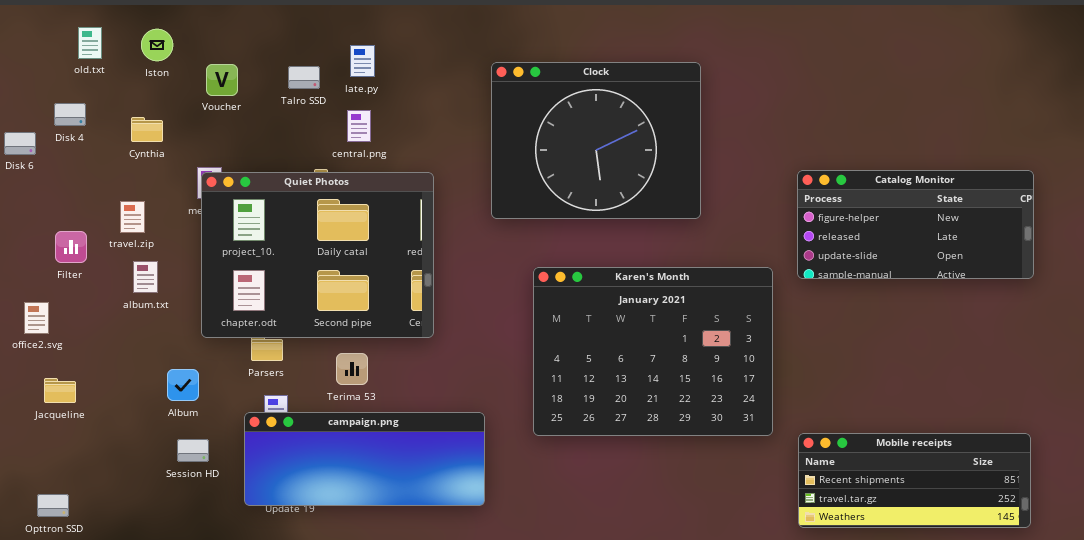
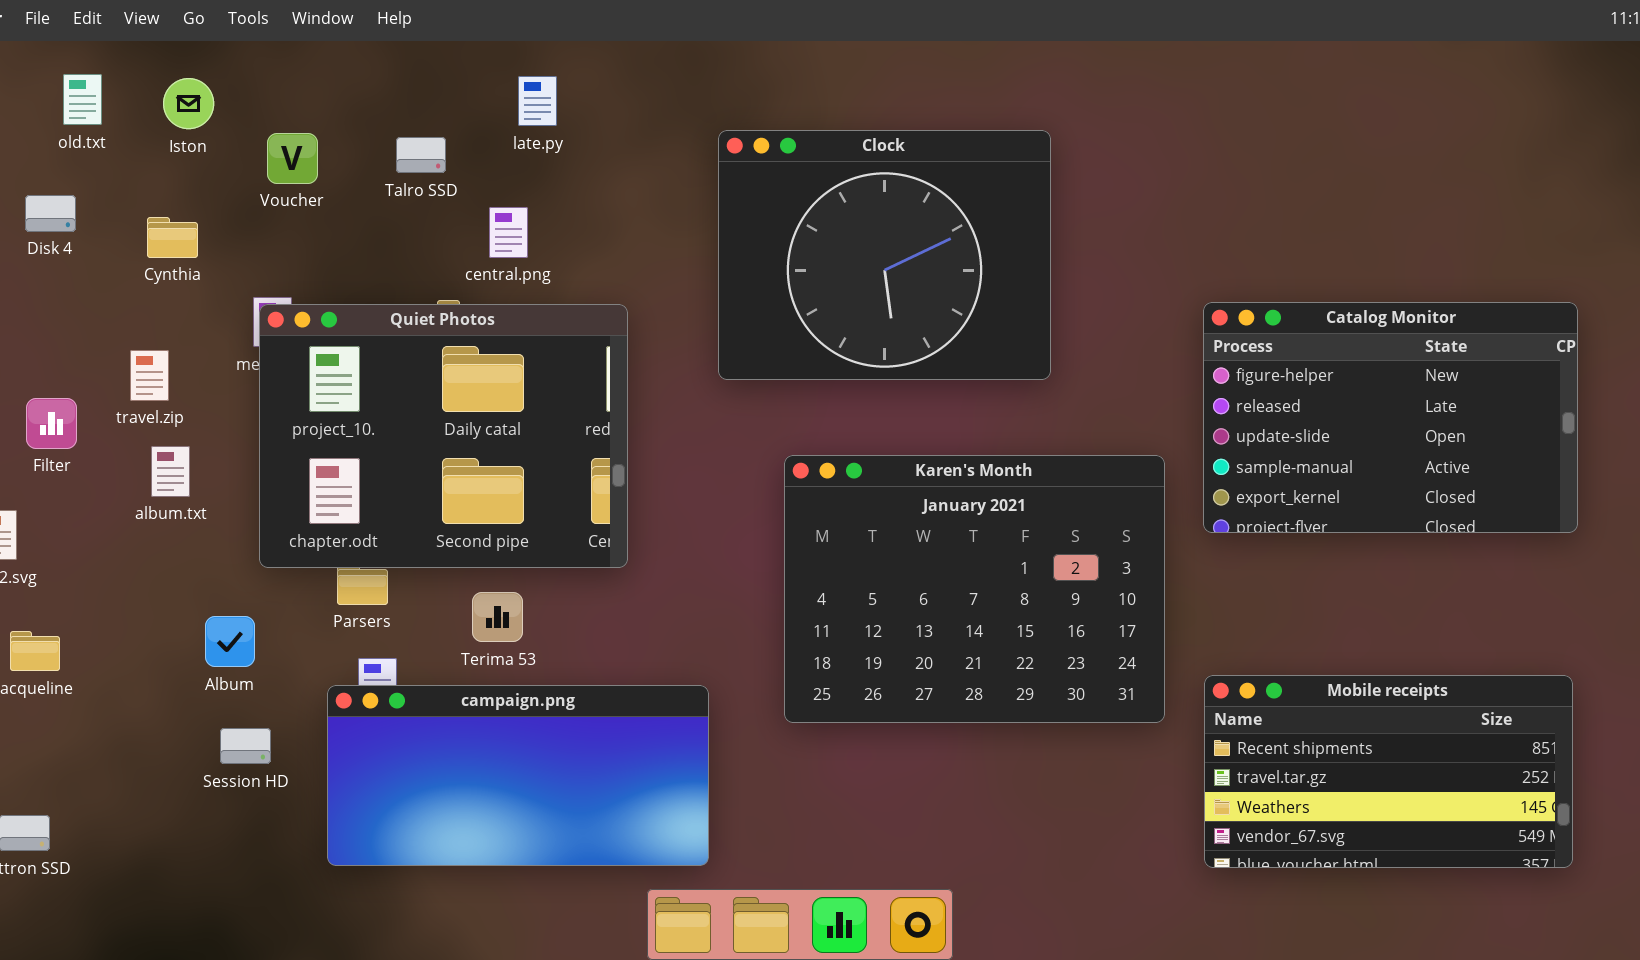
late.py: [350,45,375,77] -> [518,76,557,126], moved
Catalog Monitor: [797,170,1034,279] -> [1203,302,1578,533], resized
campaign.png: [244,412,485,506] -> [327,685,709,866], resized
Mobile receipts: [798,433,1031,528] -> [1204,675,1573,868], resized

